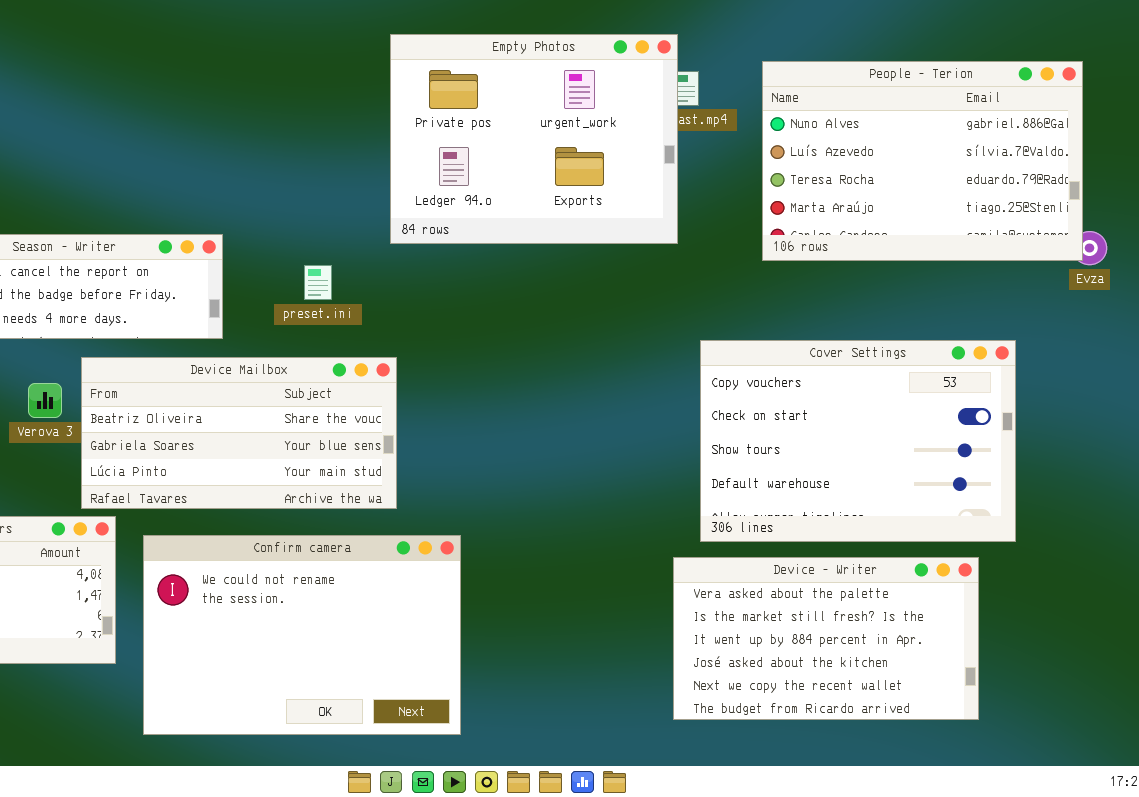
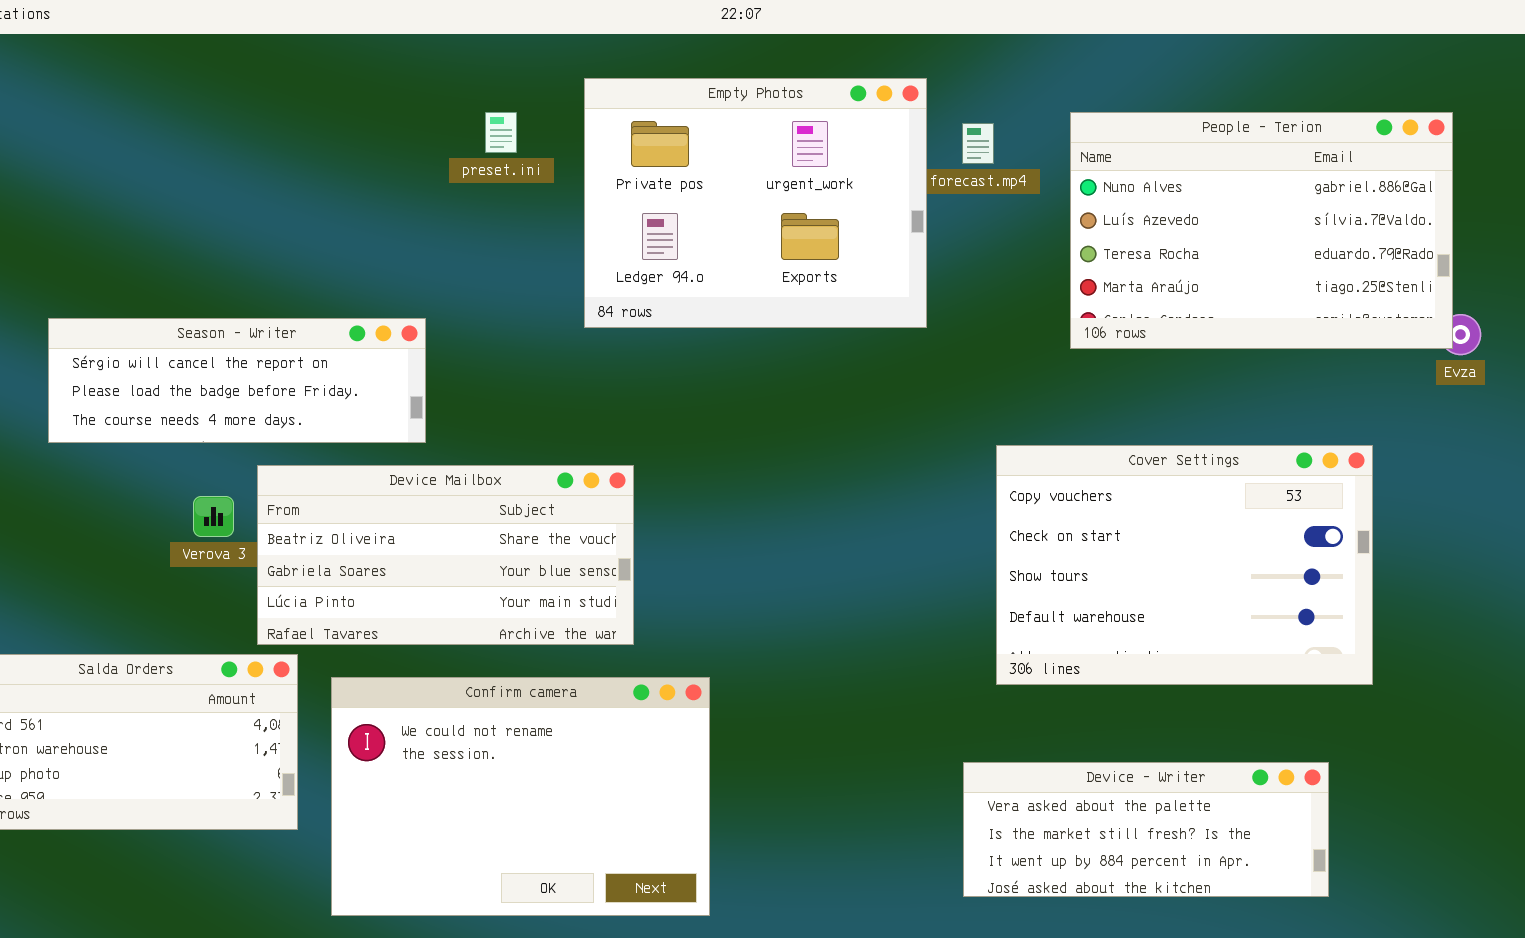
Empty Photos: [390,34,678,244] -> [584,78,927,328], moved
preset.ini: [304,265,332,300] -> [485,112,517,153], moved
Device - Writer: [673,557,979,720] -> [963,762,1329,897], resized

